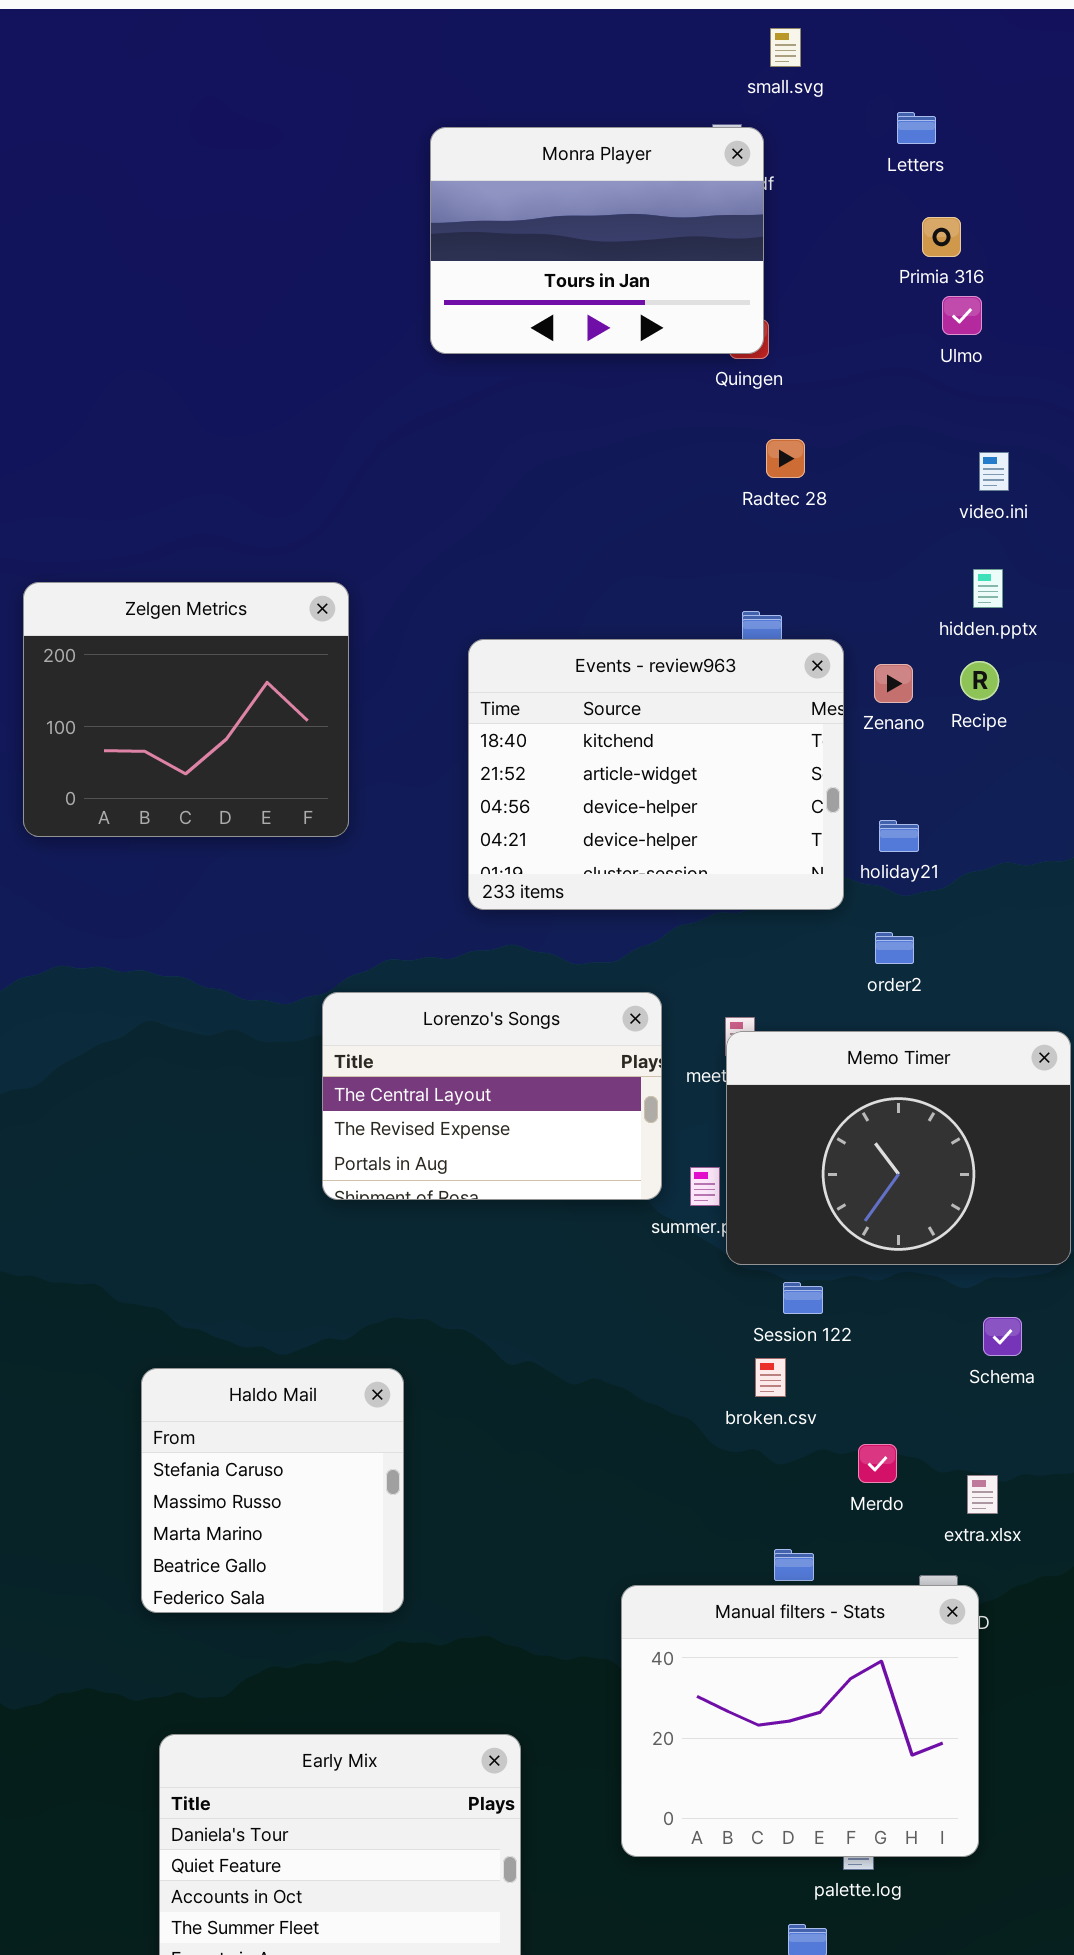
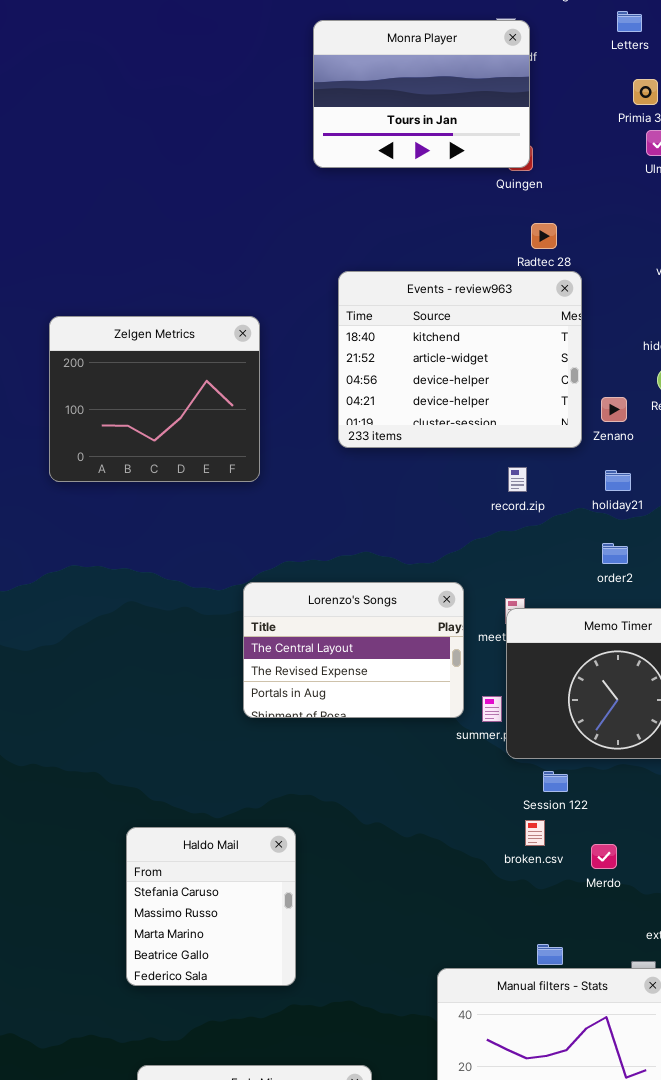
Events - review963: [468,639,844,910] -> [338,271,582,448], moved
Zenano: [874,664,913,703] -> [601,397,627,422], moved
Merdo: [858,1444,897,1483] -> [591,844,617,869], moved

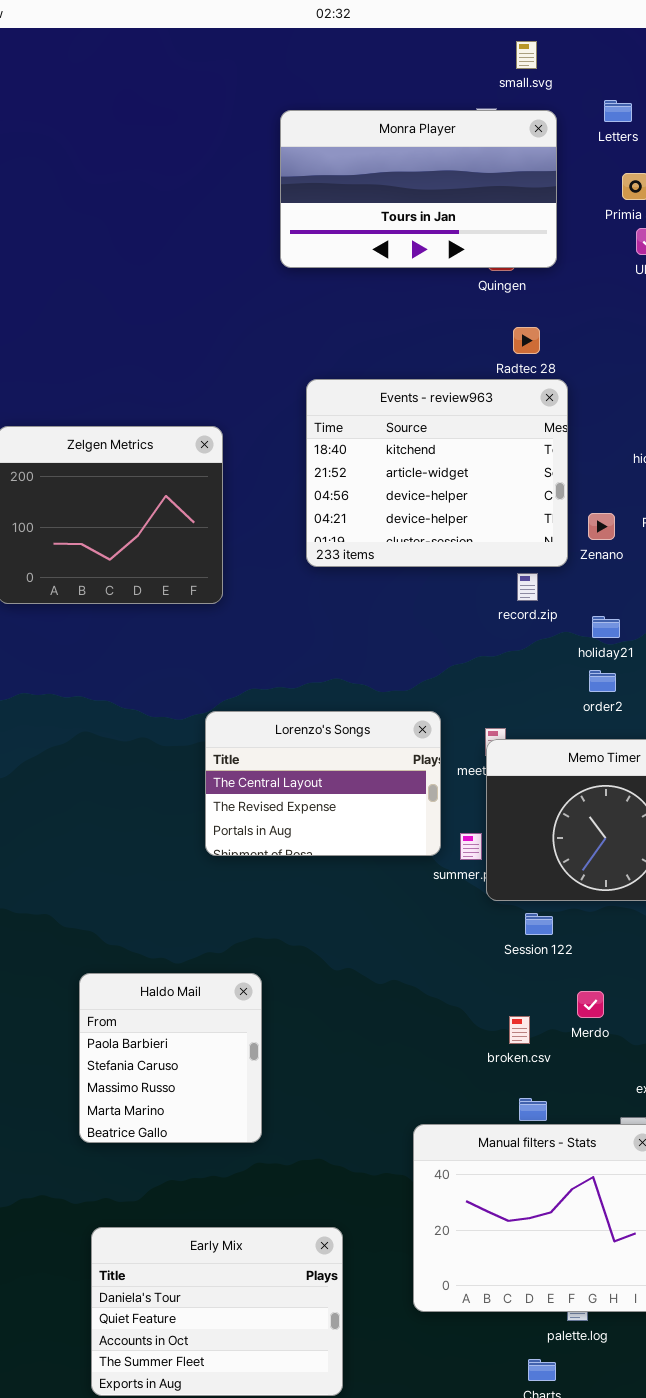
Monra Player: [313,20,530,168] -> [280,110,557,268], resized
record.zip: [508,467,527,492] -> [517,573,538,601], moved
holiday21: [605,470,631,491] -> [592,616,620,638], moved
broken.csv: [525,820,545,846] -> [509,1016,530,1044], moved
Haldo Mail: [126,827,296,986] -> [79,973,262,1143], scrolled up 1 row

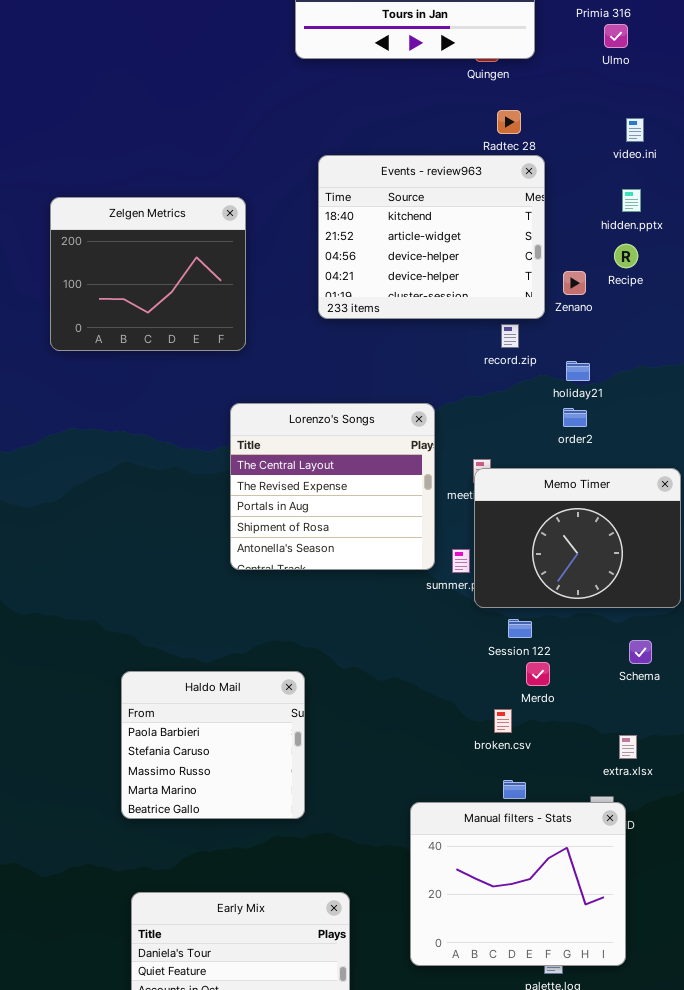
Lorenzo's Songs: [205,711,441,856] -> [230,403,435,570], resized
Haldo Mail: [79,973,262,1143] -> [121,671,305,819], resized
Merdo: [577,991,604,1018] -> [526,662,550,686], moved

